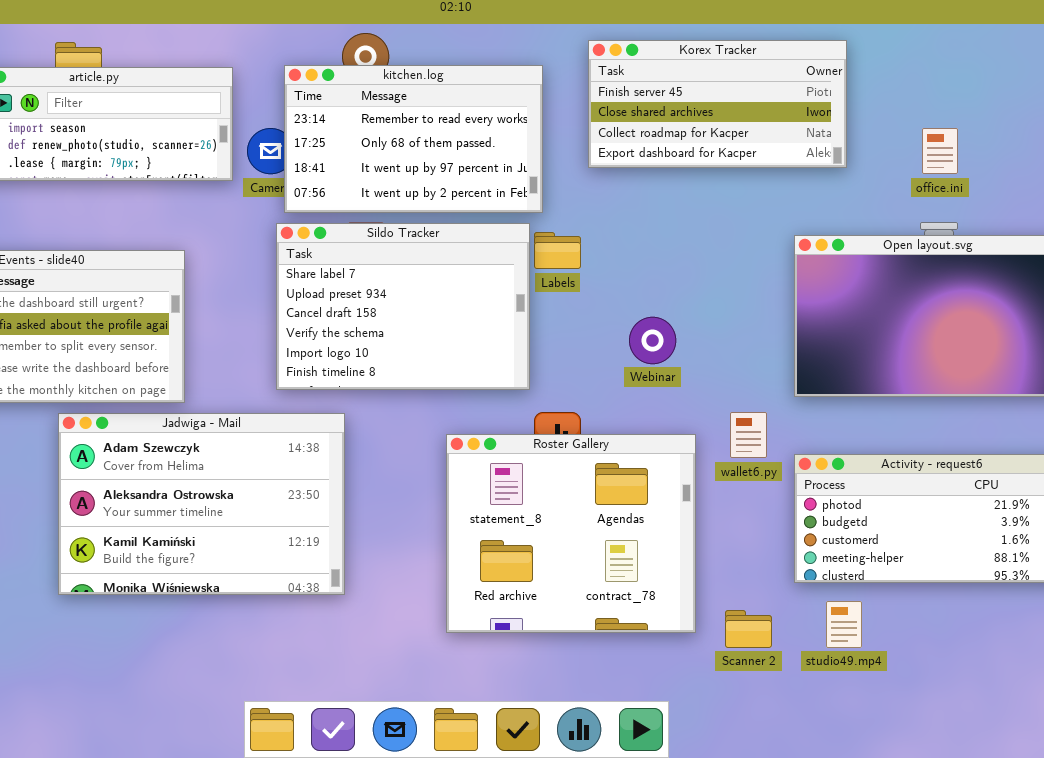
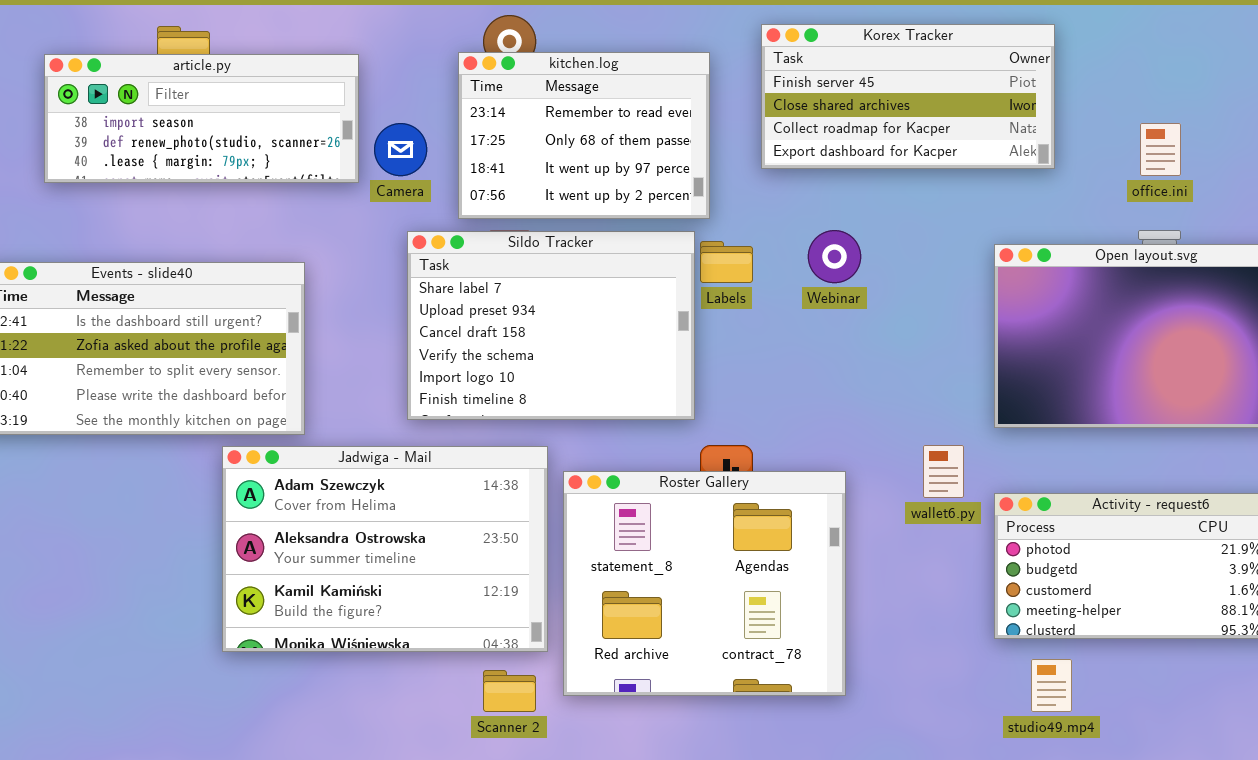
kitchen.log: [284,65,543,213] -> [458,52,710,219], resized
Webinar: [629,317,676,364] -> [808,230,861,283], moved
Jadwiga - Mail: [58,413,345,595] -> [222,446,548,652], moved
Roster Gallery: [446,434,696,633] -> [563,471,846,696], moved
Scanner 2: [725,610,772,648] -> [483,670,536,712], moved

